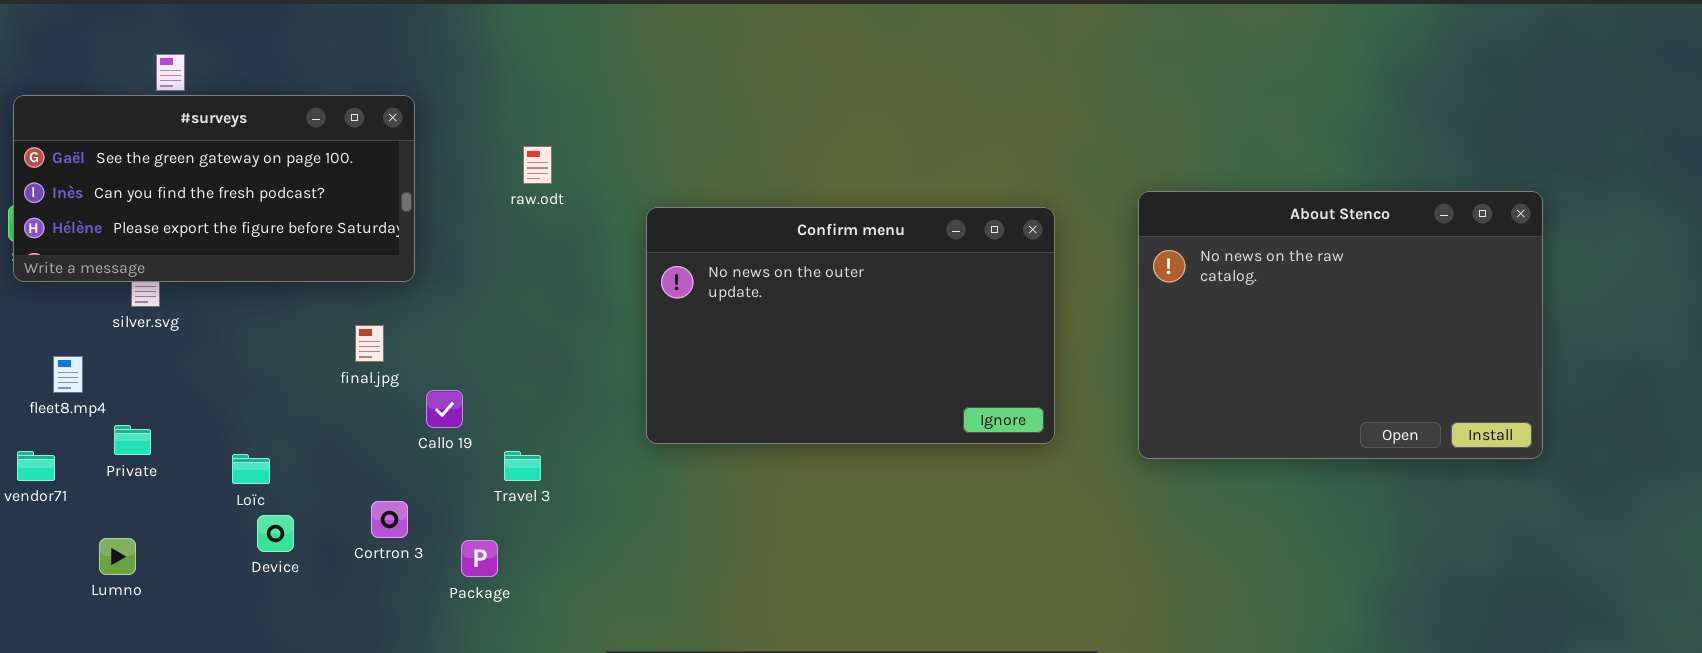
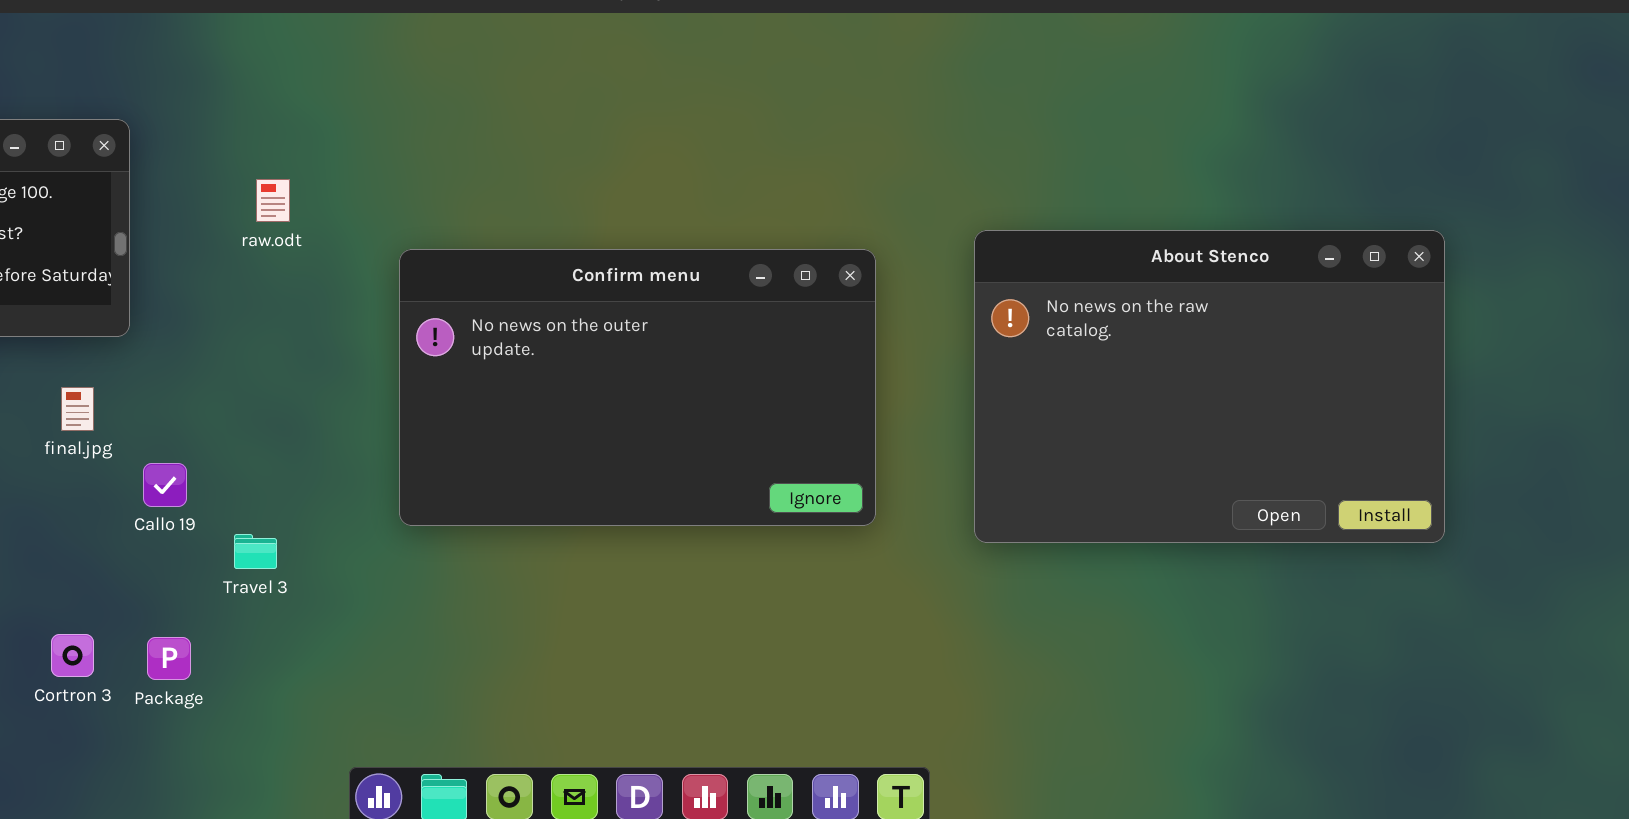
Cortron 3: [371,501,408,538] -> [51,634,94,677], moved
Package: [461,540,498,577] -> [147,637,191,680], moved

